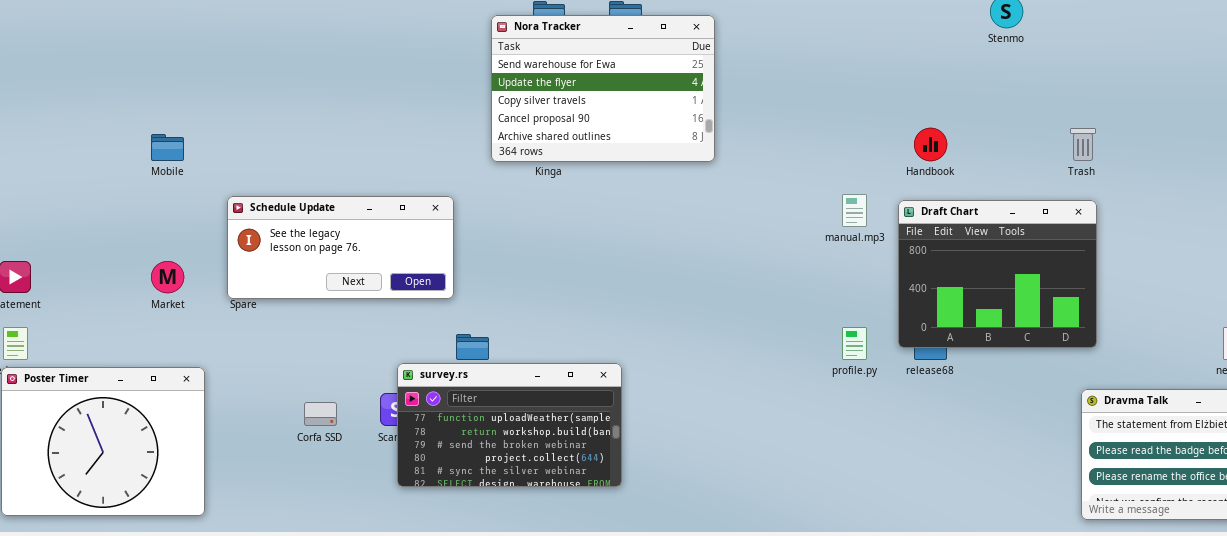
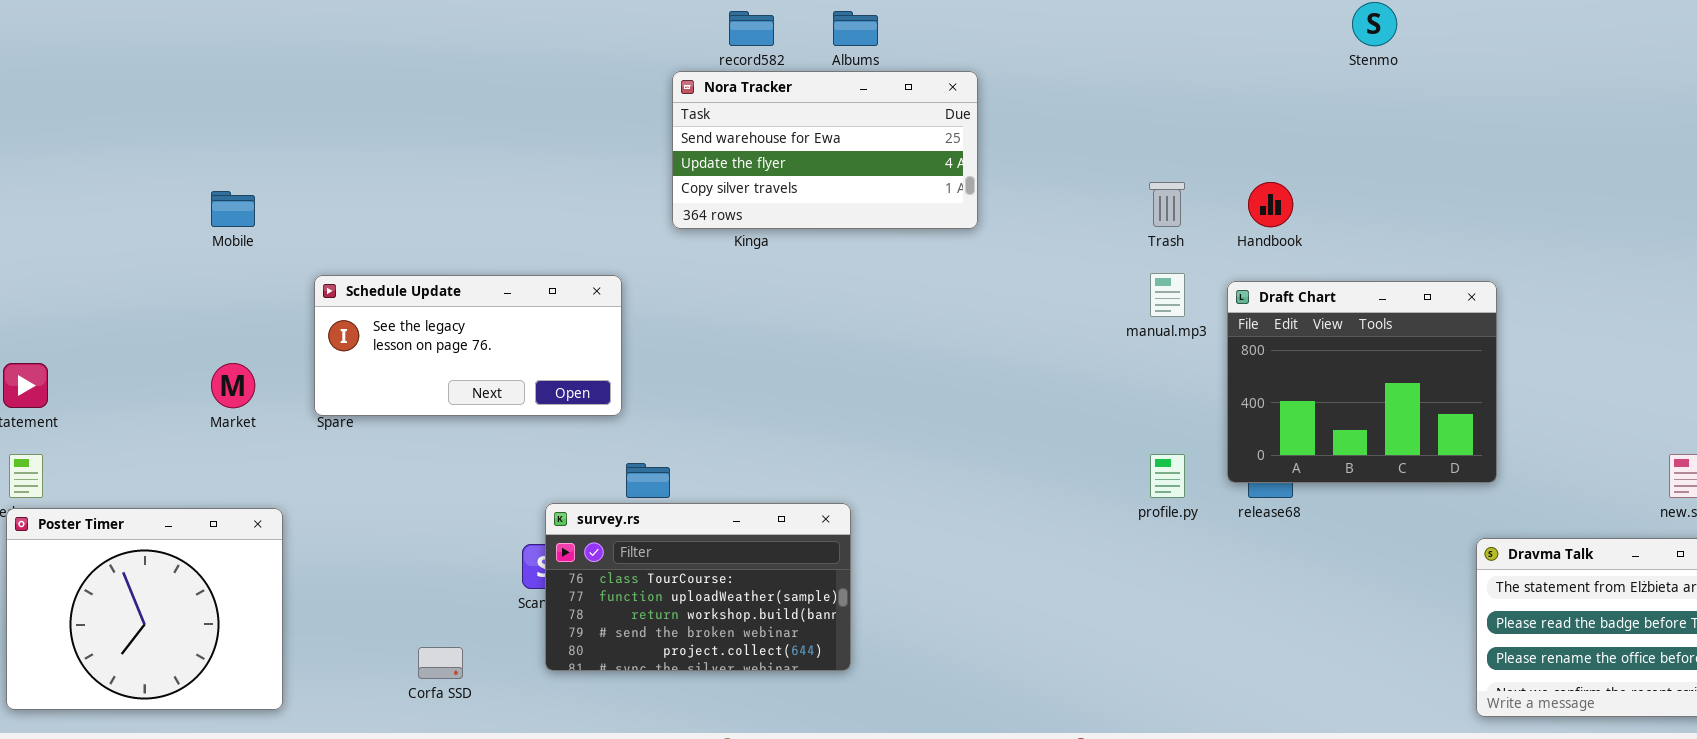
Nora Tracker: [491,15,715,162] -> [672,71,978,229], resized
Trash: [1070,128,1096,161] -> [1149,182,1185,227], moved
survey.rs: [397,363,622,487] -> [545,503,851,671], scrolled up 1 row
Corfa SSD: [304,402,337,426] -> [418,647,463,679], moved

